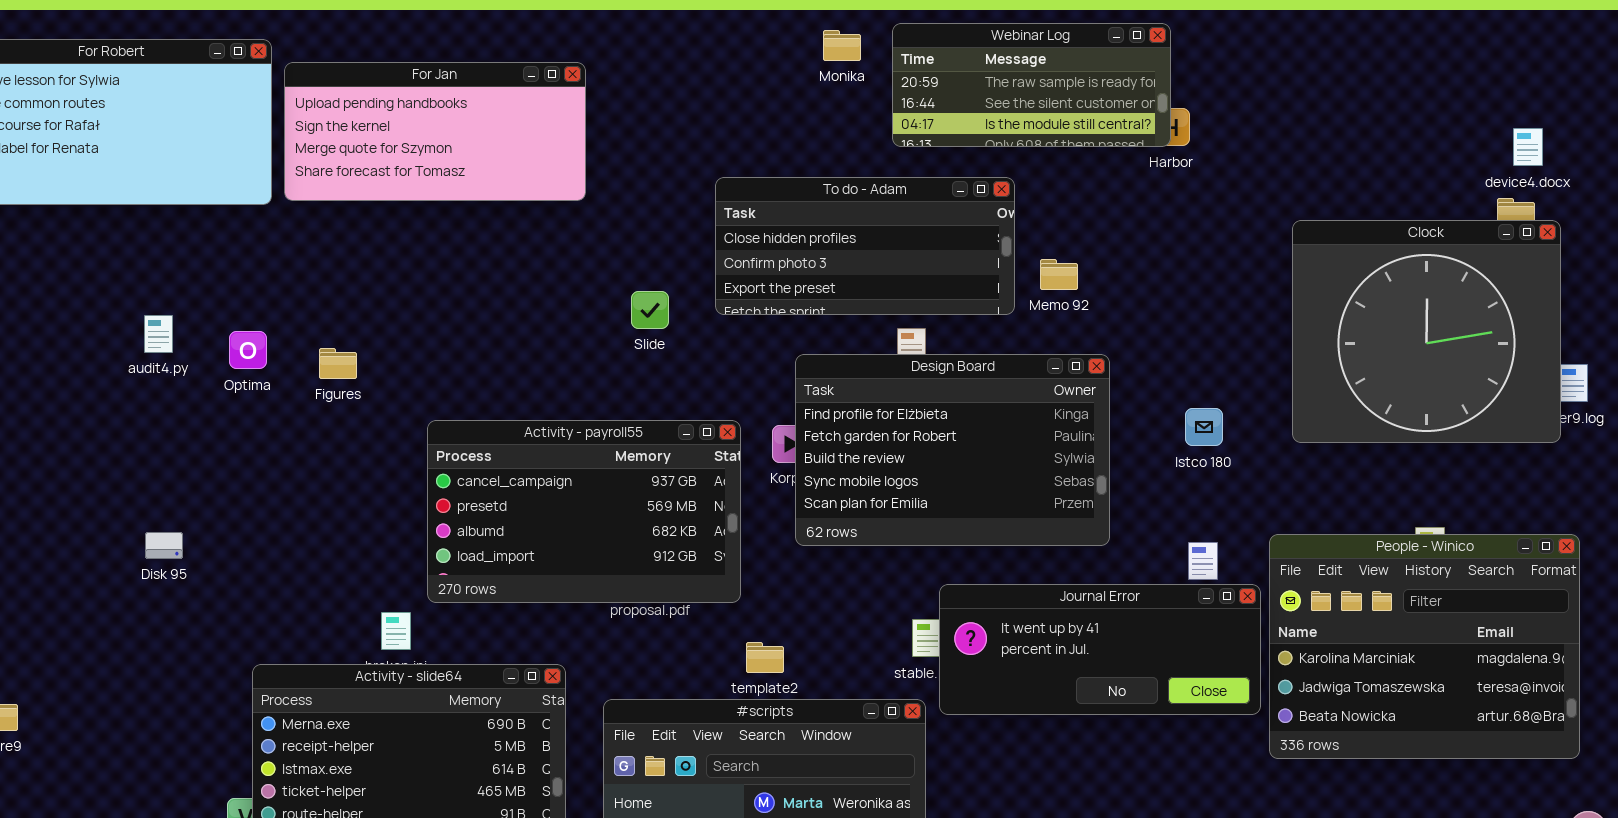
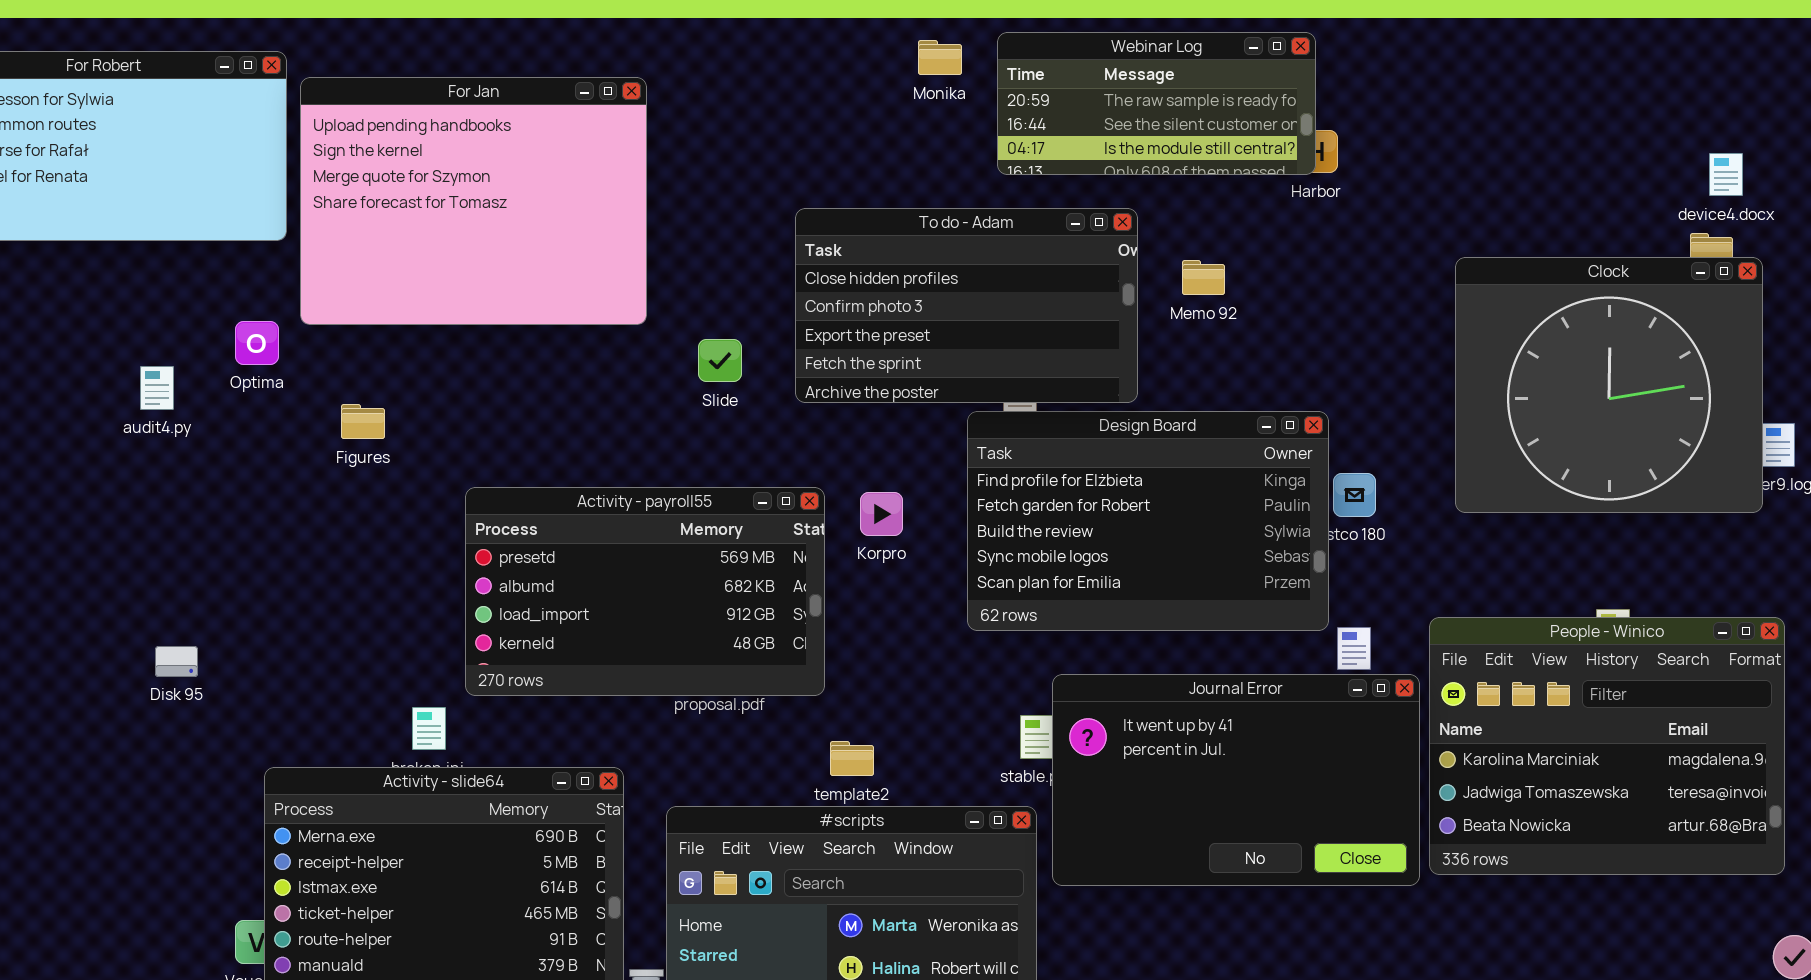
For Jan: [284,62,586,201] -> [300,77,647,325], resized
To do - Adam: [715,177,1015,315] -> [795,208,1138,403], resized
Memo 92: [1040,259,1078,290] -> [1182,260,1225,295], moved
Optima: [229,331,267,369] -> [235,321,279,365], moved
Design Board: [795,354,1110,546] -> [967,411,1329,631], moved
Activity - payroll55: [427,420,741,603] -> [465,487,825,696], scrolled down 1 row
Disk 95: [145,532,183,559] -> [155,646,198,677], moved
Journal Error: [939,584,1261,715] -> [1052,674,1420,886], resized

